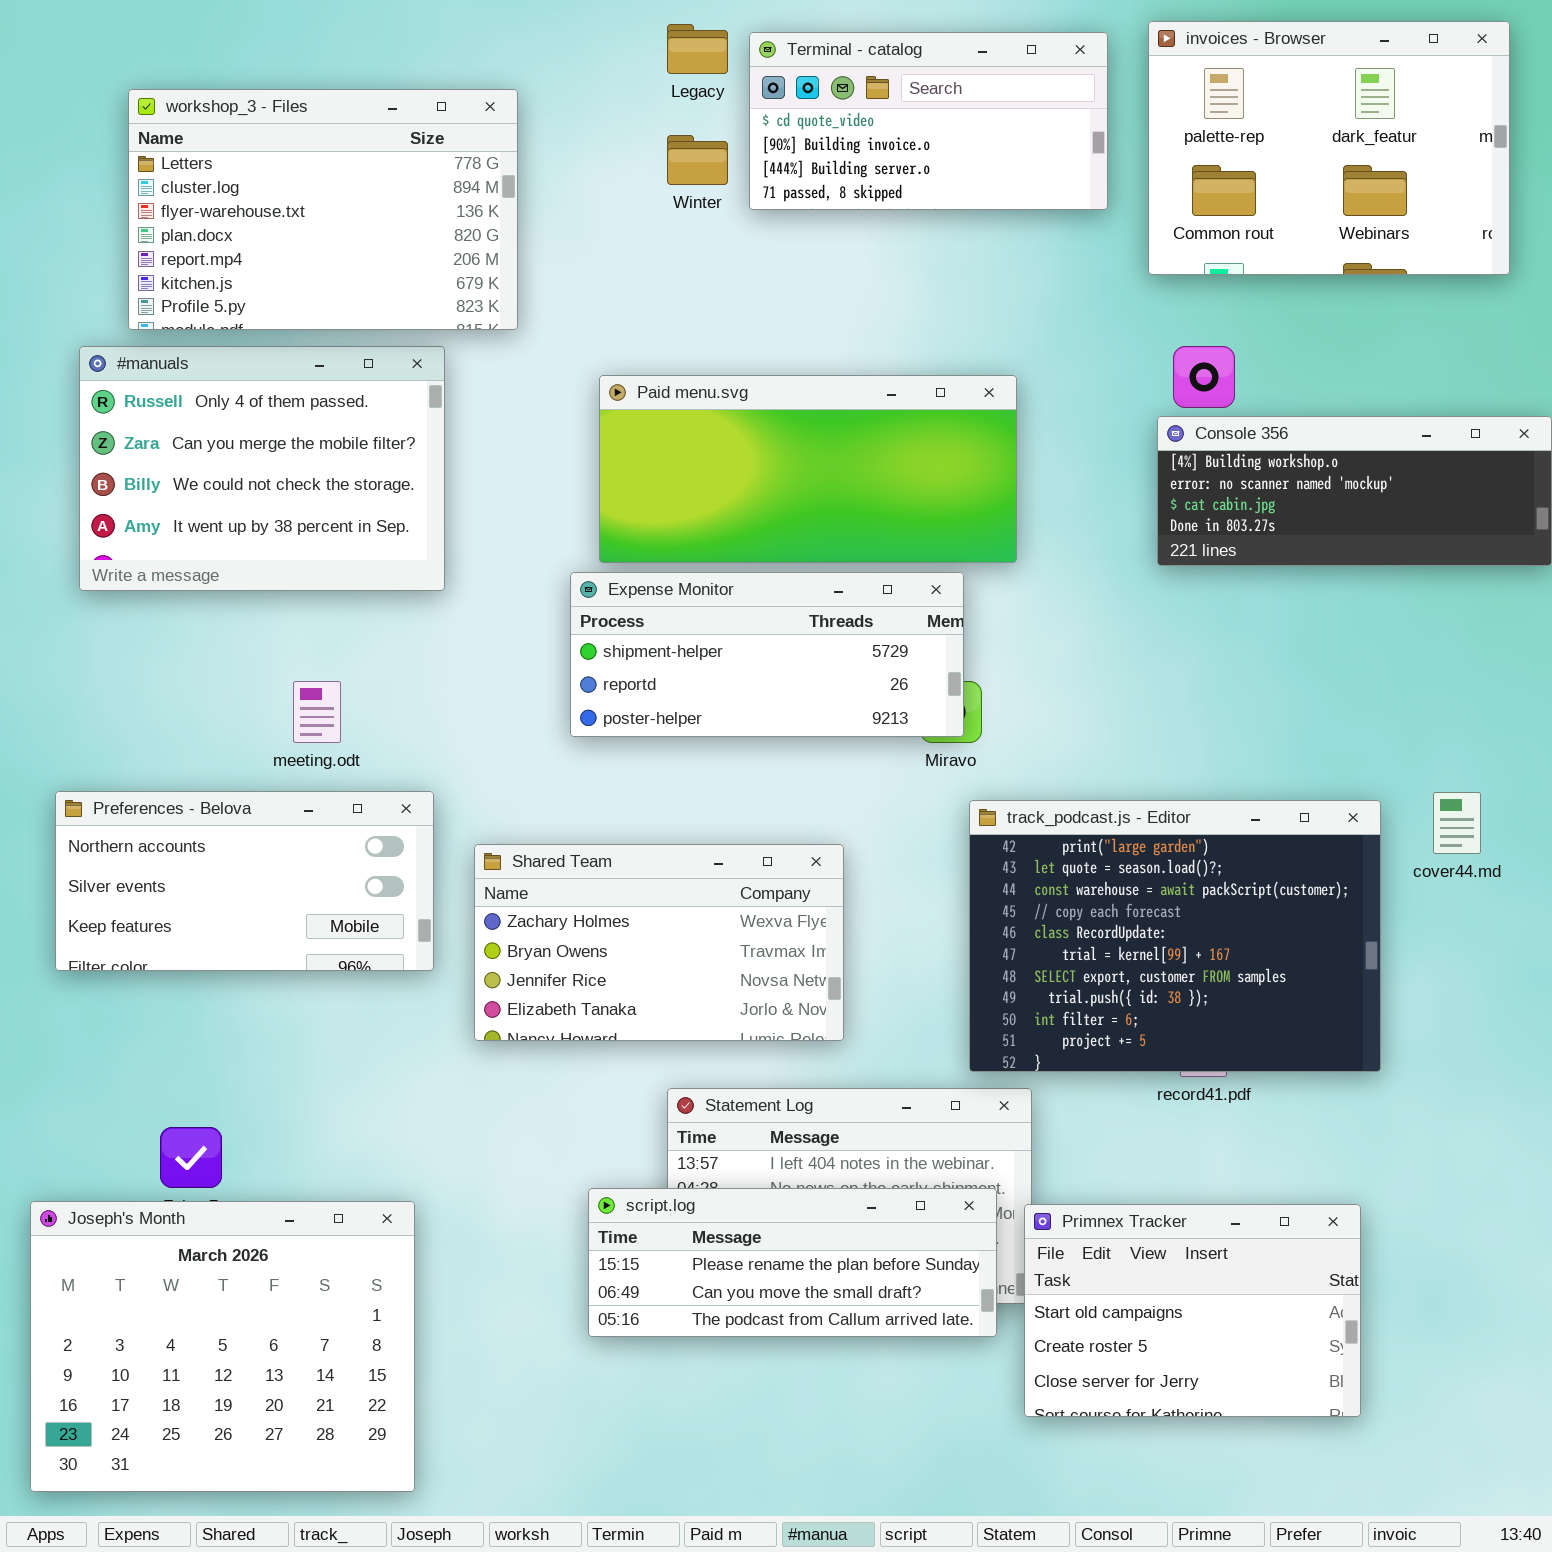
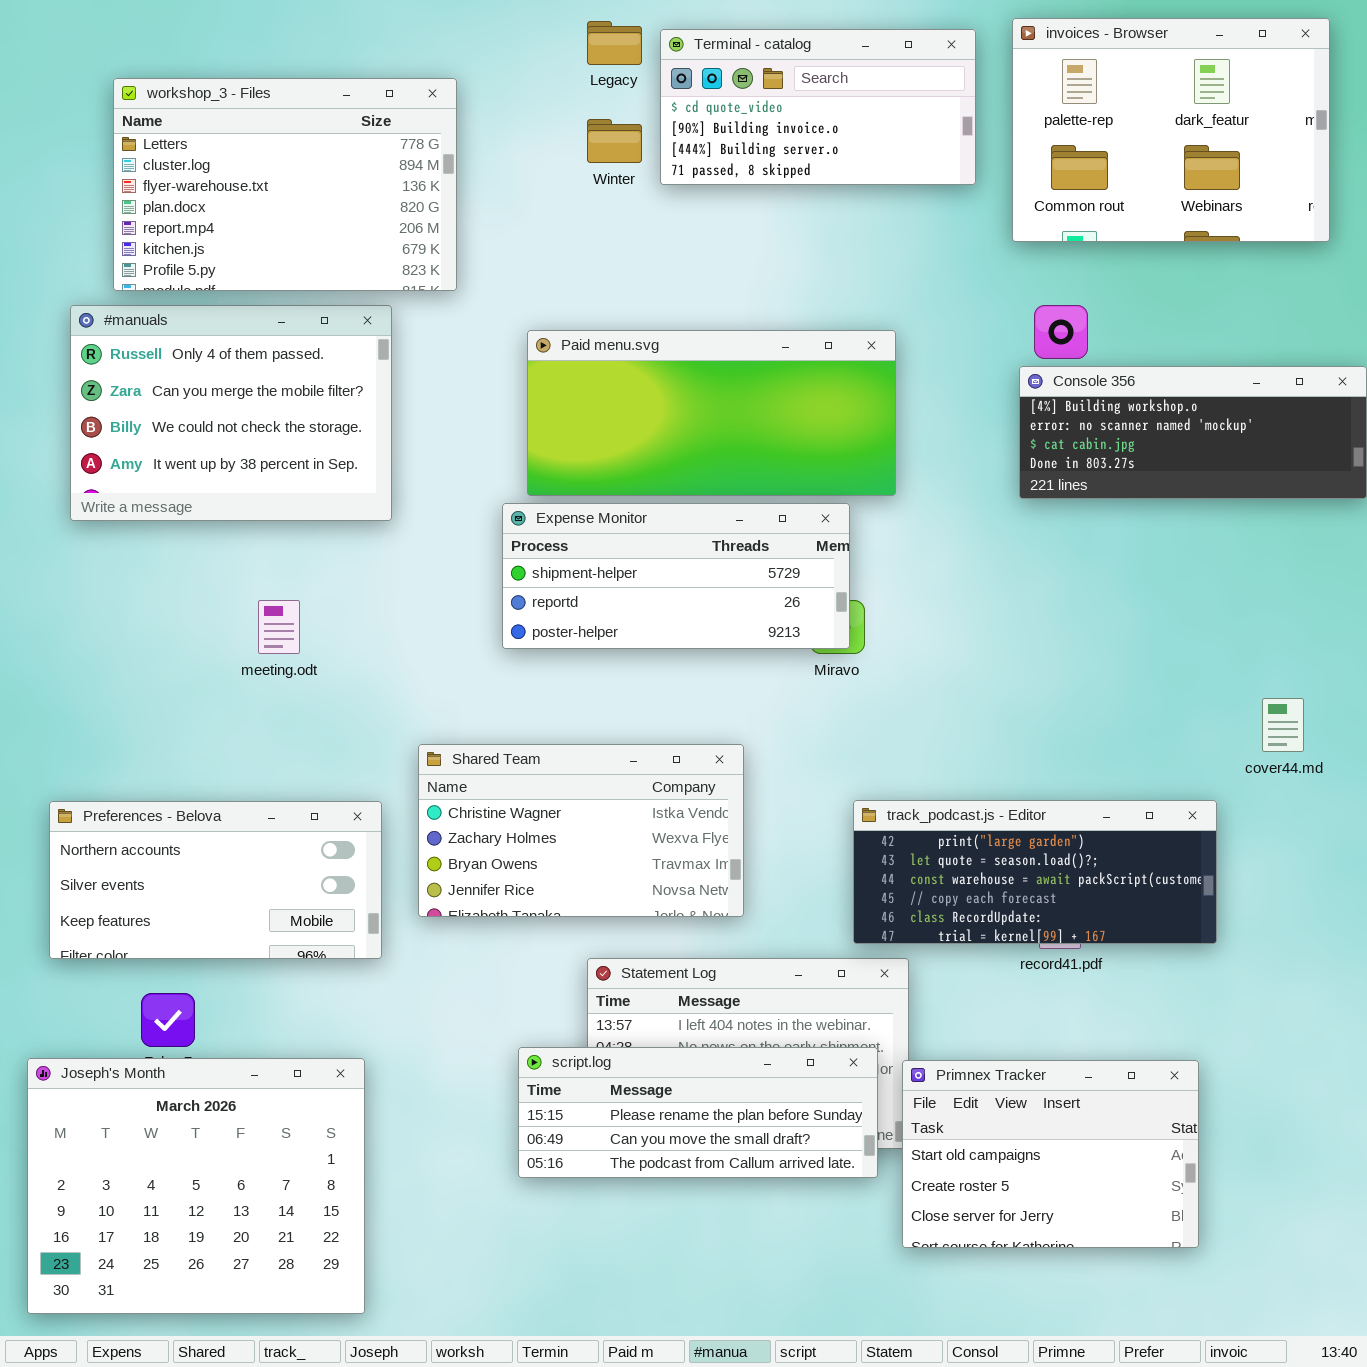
Preferences - Belova: [55,791,434,971] -> [49,801,382,959], moved
track_podcast.js - Editor: [969,800,1381,1072] -> [853,800,1217,944], resized
Shared Team: [474,844,844,1041] -> [418,744,744,917], scrolled up 1 row

